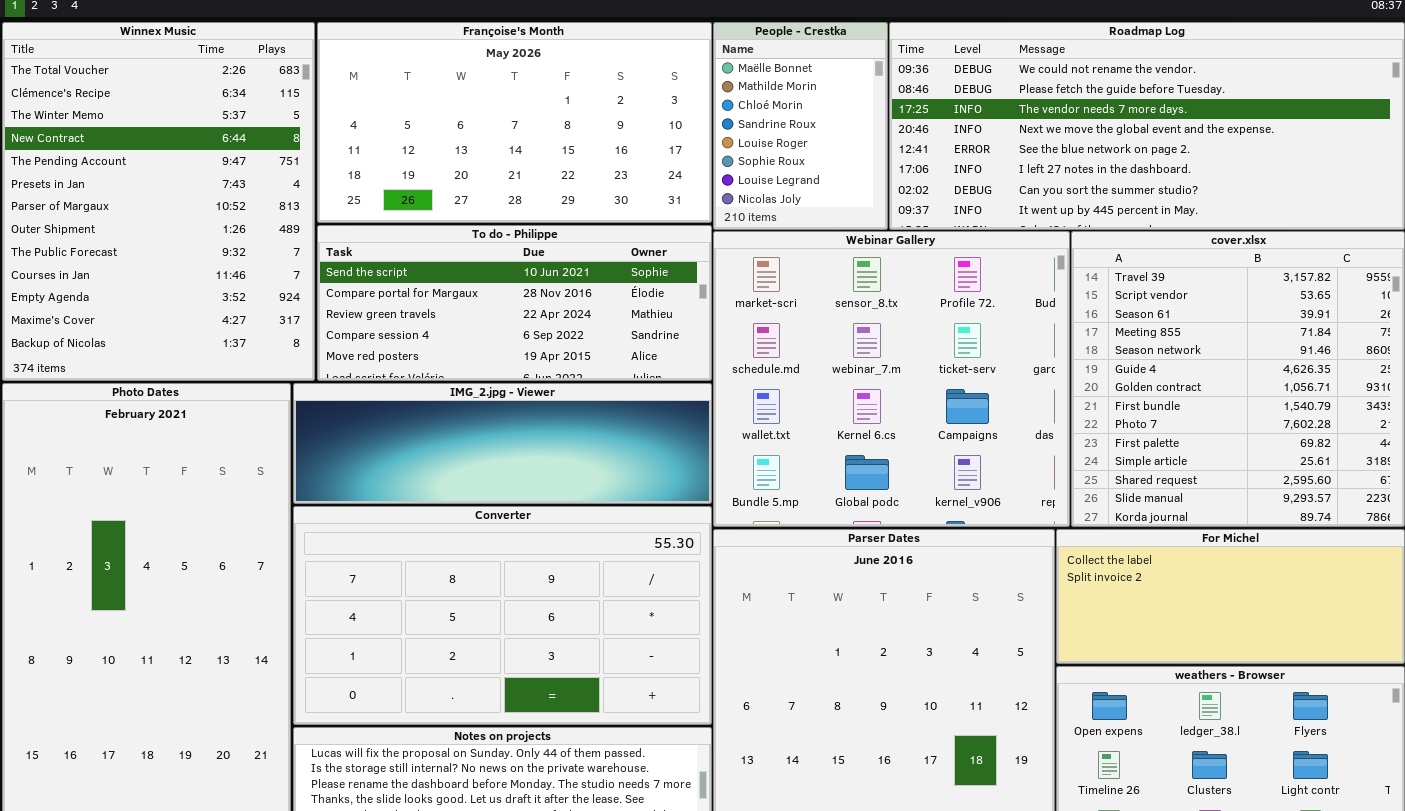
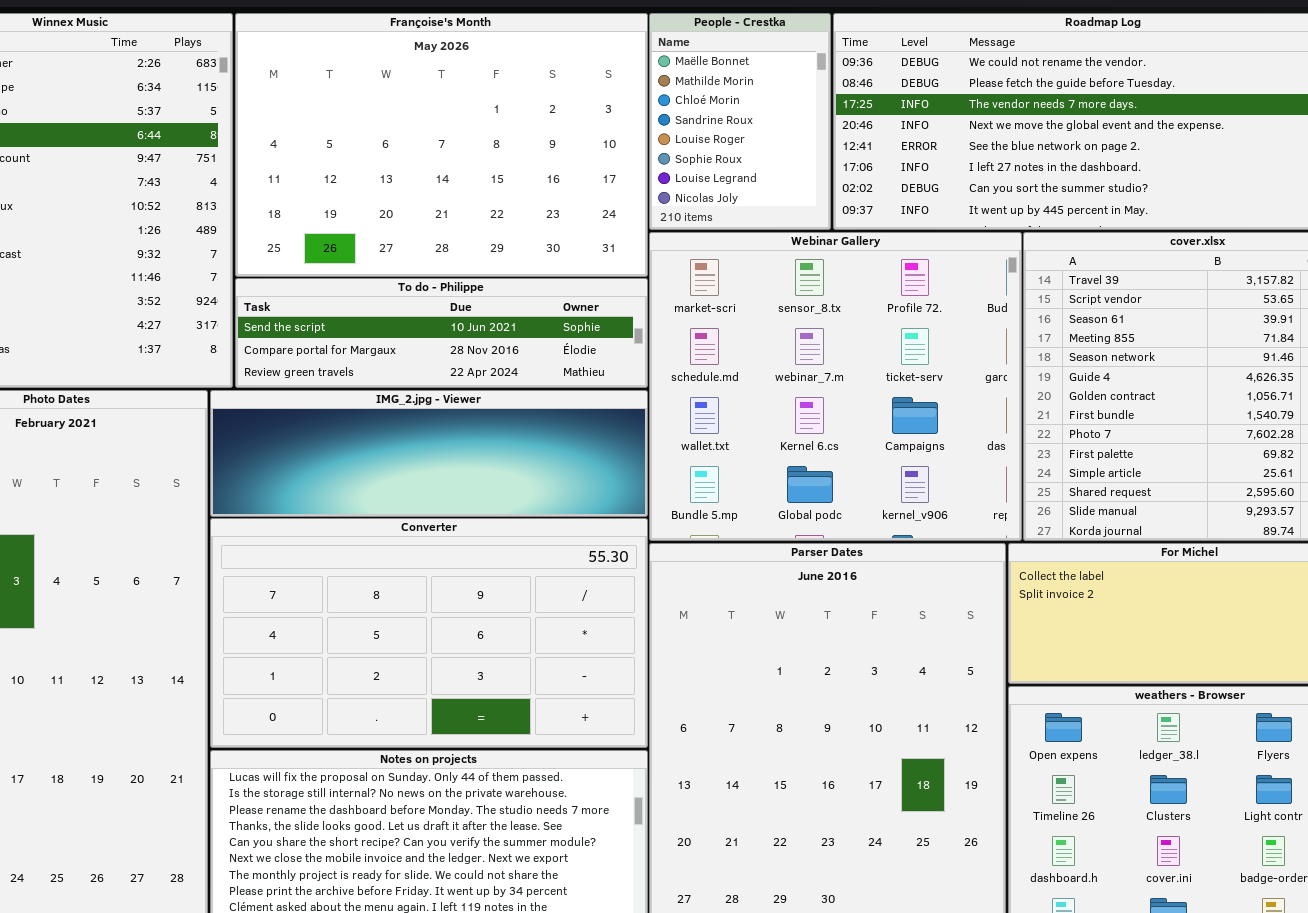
Françoise's Month: [317,22,712,223] -> [235,13,648,277], resized
To do - Philippe: [317,225,712,381] -> [235,278,648,388], resized

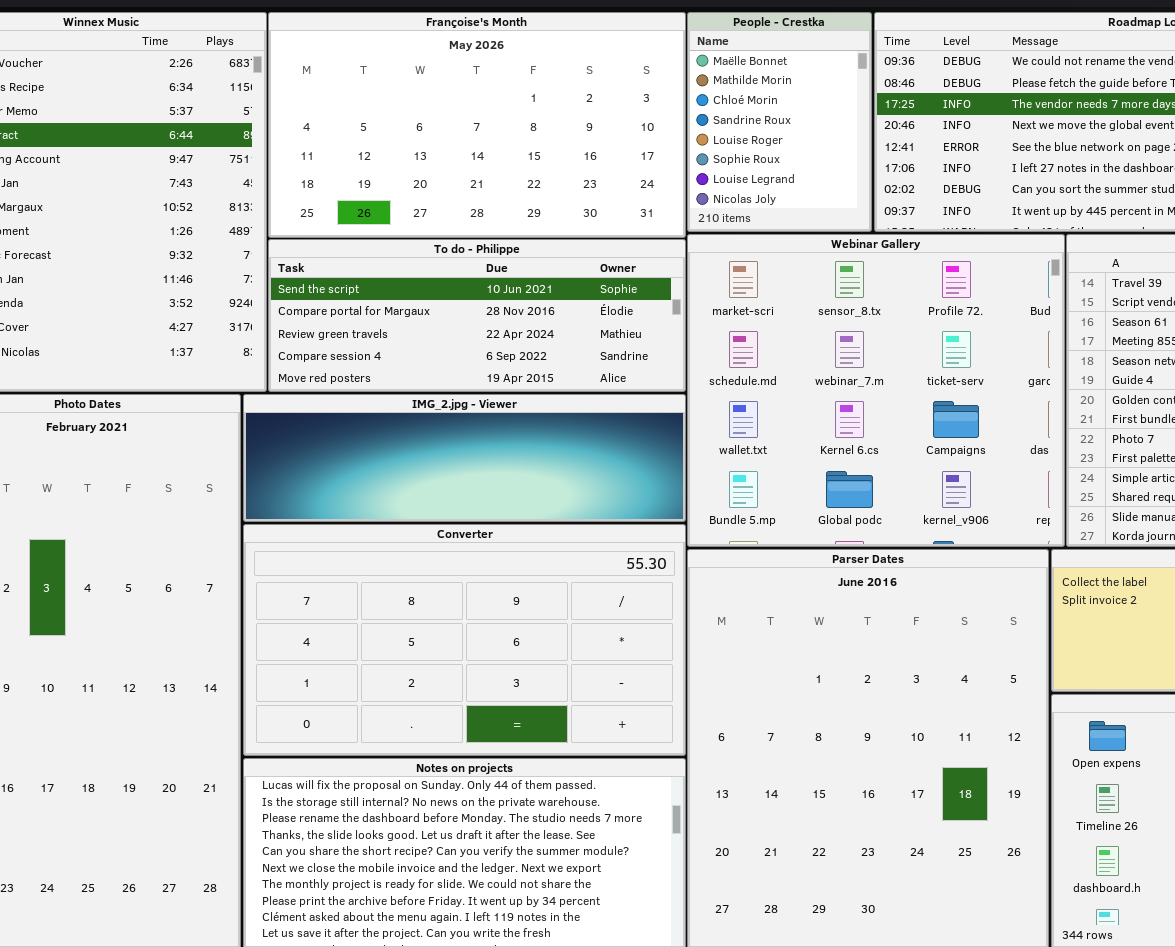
Françoise's Month: [235,13,648,277] -> [268,12,686,238], resized
To do - Philippe: [235,278,648,388] -> [268,239,686,392], resized

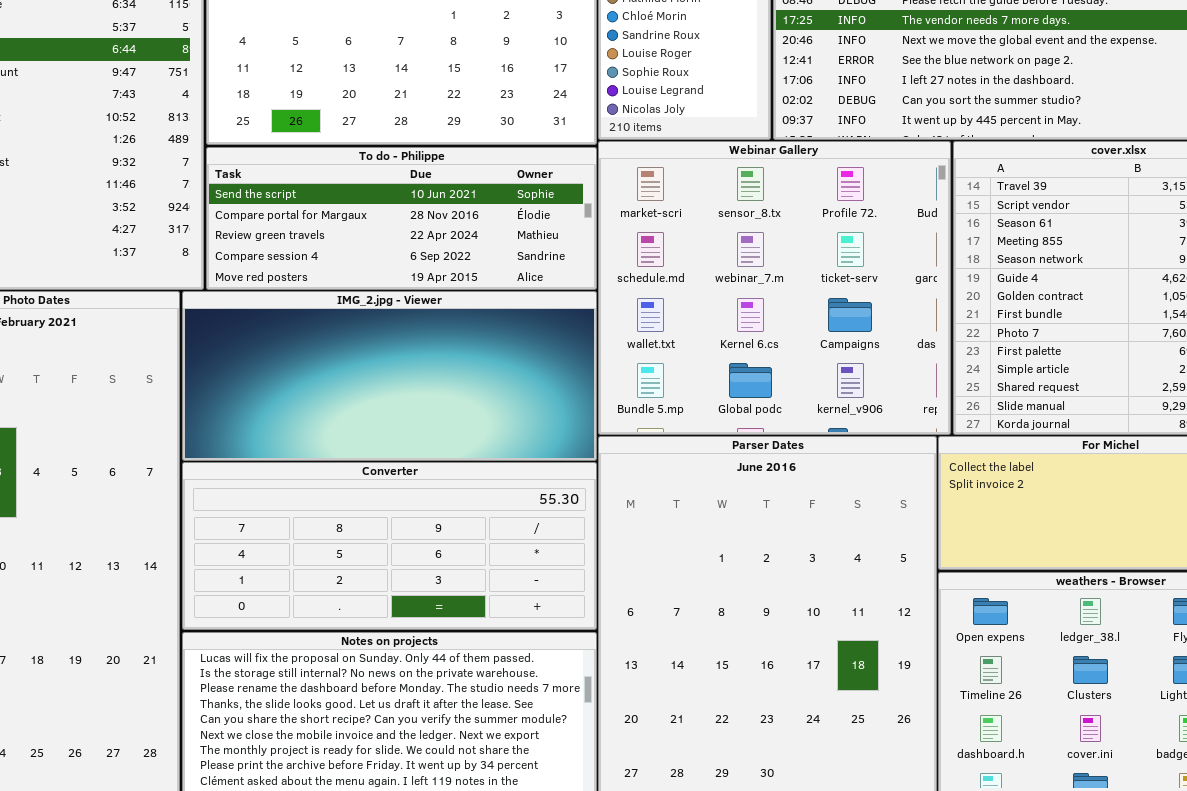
IMG_2.jpg - Viewer: [243,394,686,522] -> [182,291,597,461], resized
Converter: [243,524,686,756] -> [182,462,597,630], resized

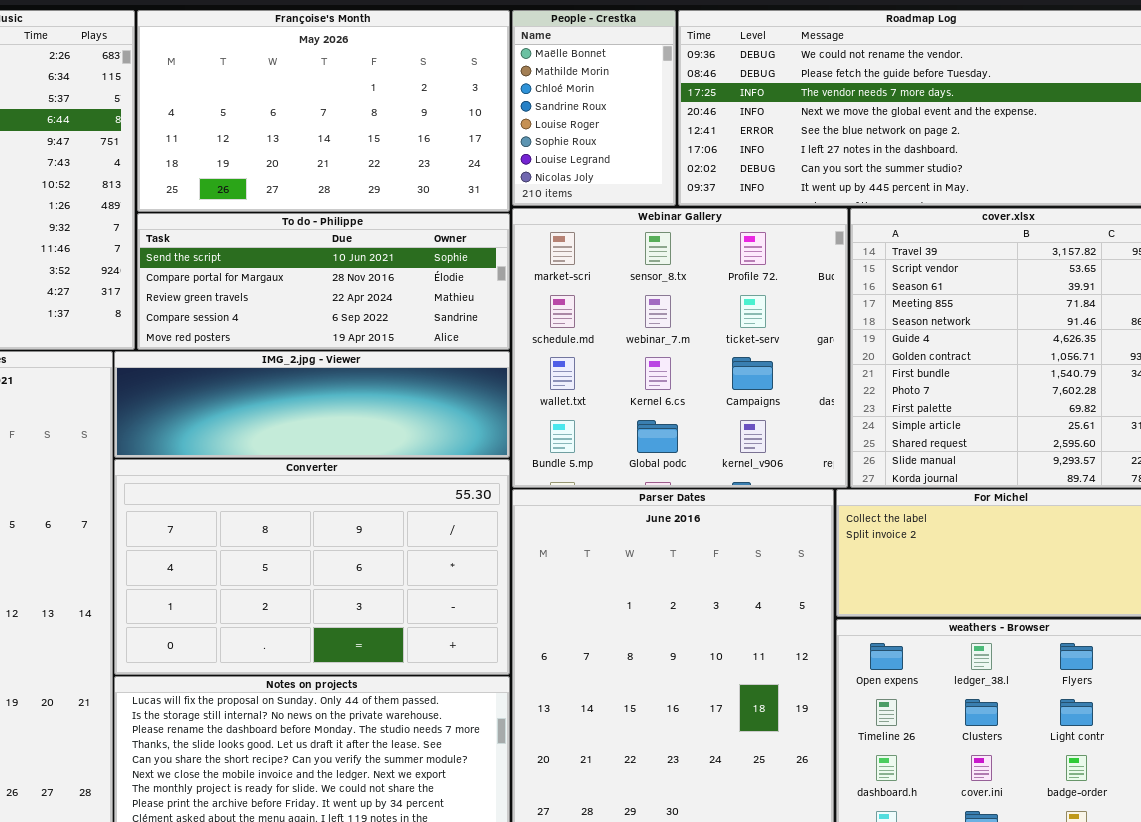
IMG_2.jpg - Viewer: [182,291,597,461] -> [114,351,510,458], resized
Converter: [182,462,597,630] -> [114,459,510,675], resized

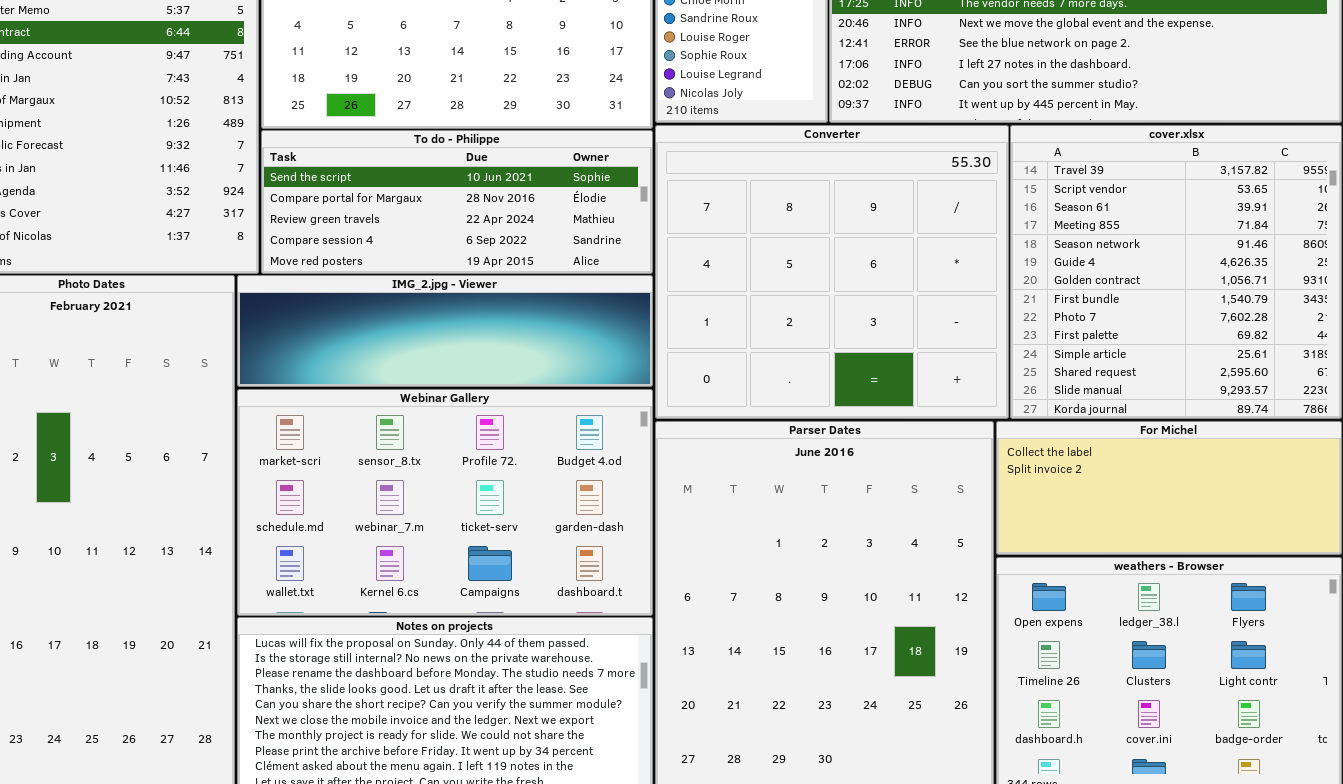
Webinar Gallery: [512,208,848,488] -> [237,389,653,616], moved, resized
Converter: [114,459,510,675] -> [655,125,1009,419], moved, resized

